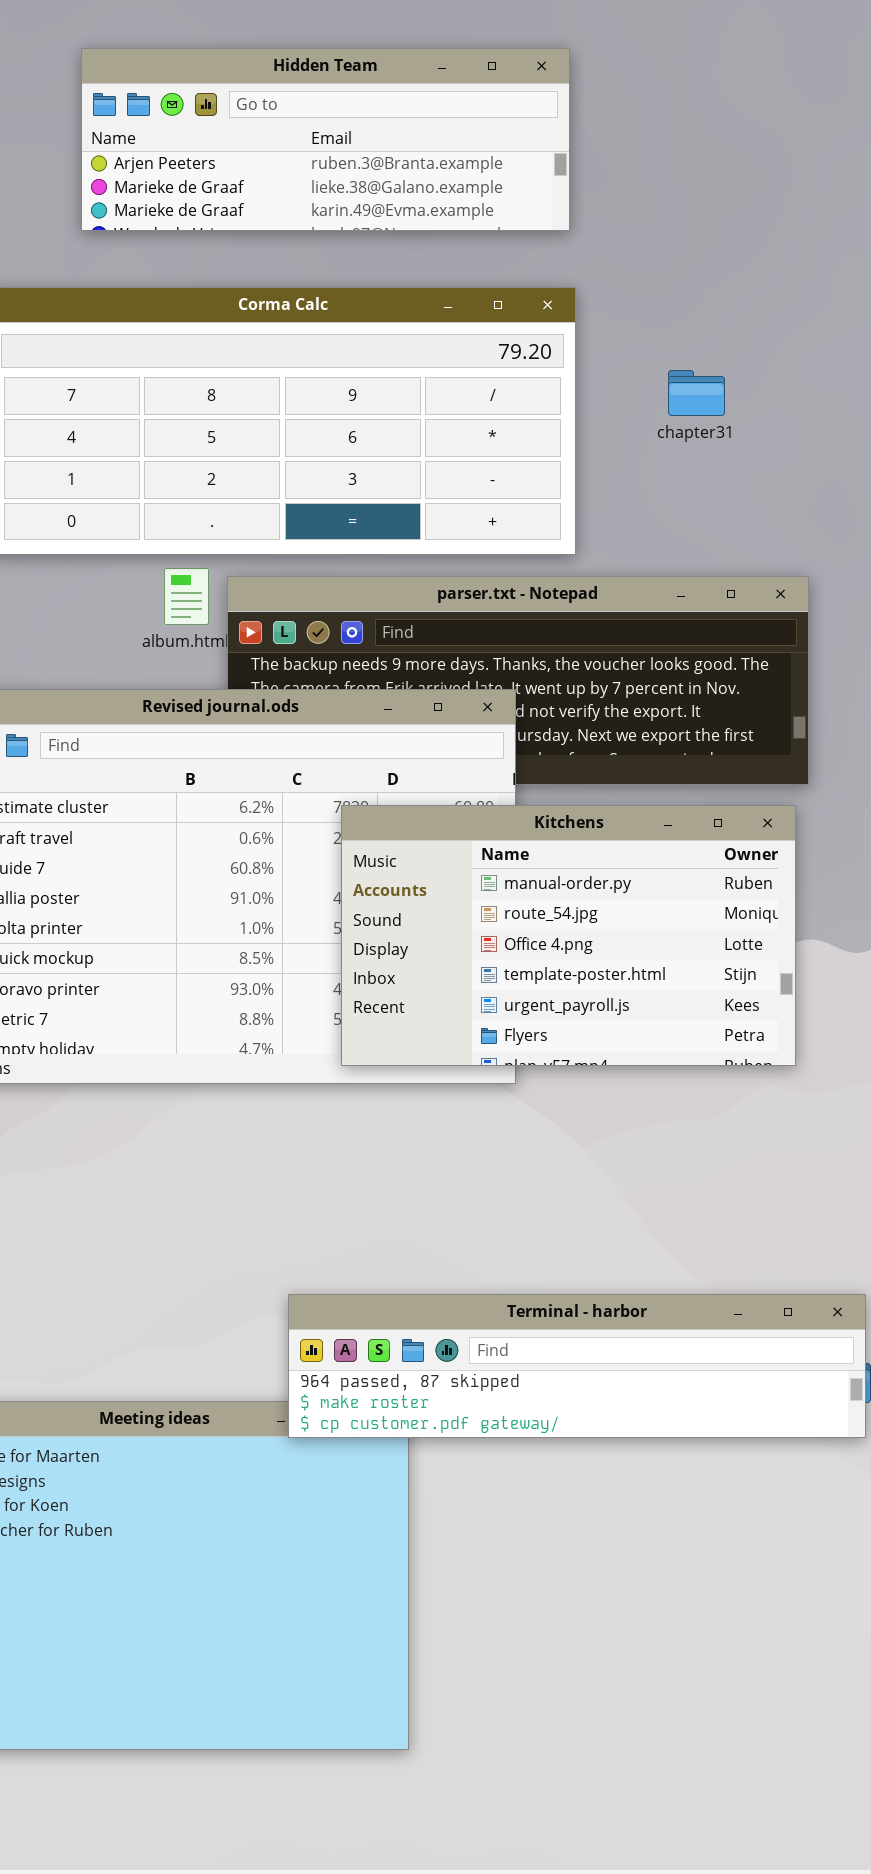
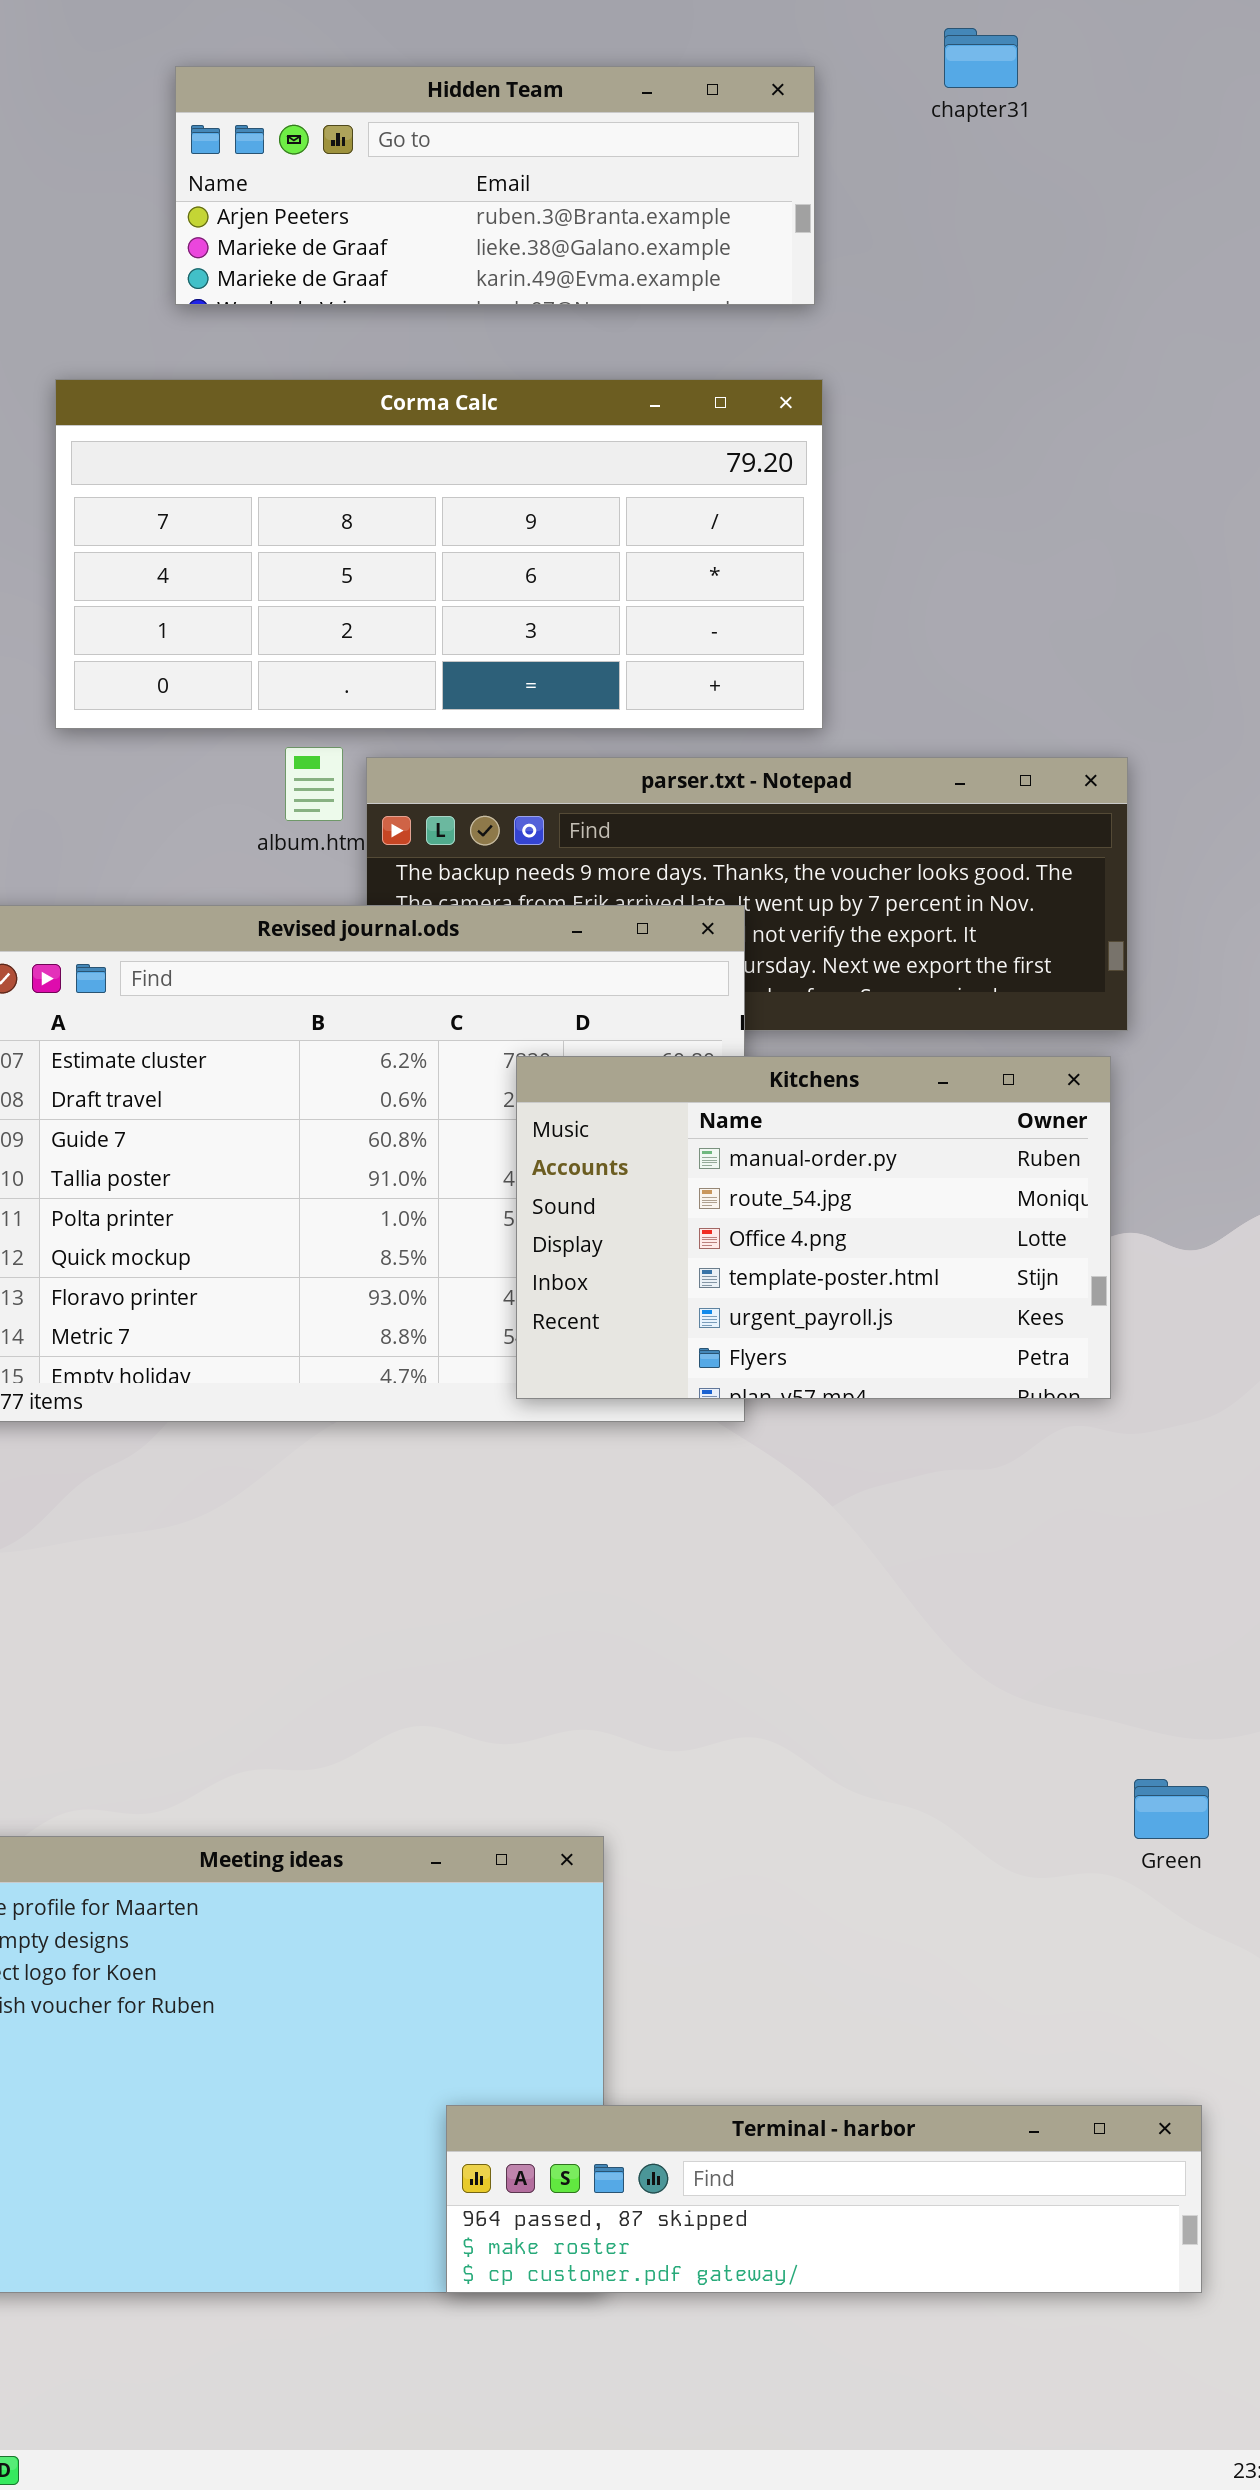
chapter31: [668,370,725,416] -> [944,28,1018,88], moved
Terminal - harbor: [288,1294,866,1438] -> [446,2105,1202,2293], moved

